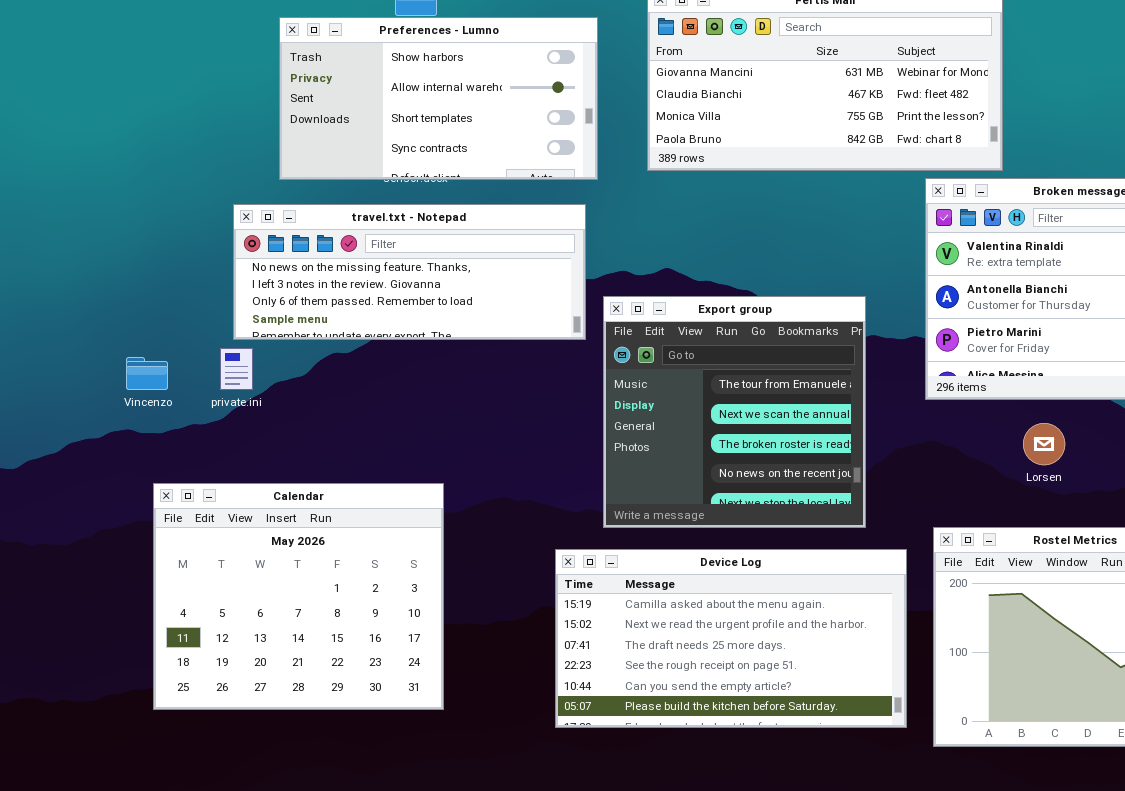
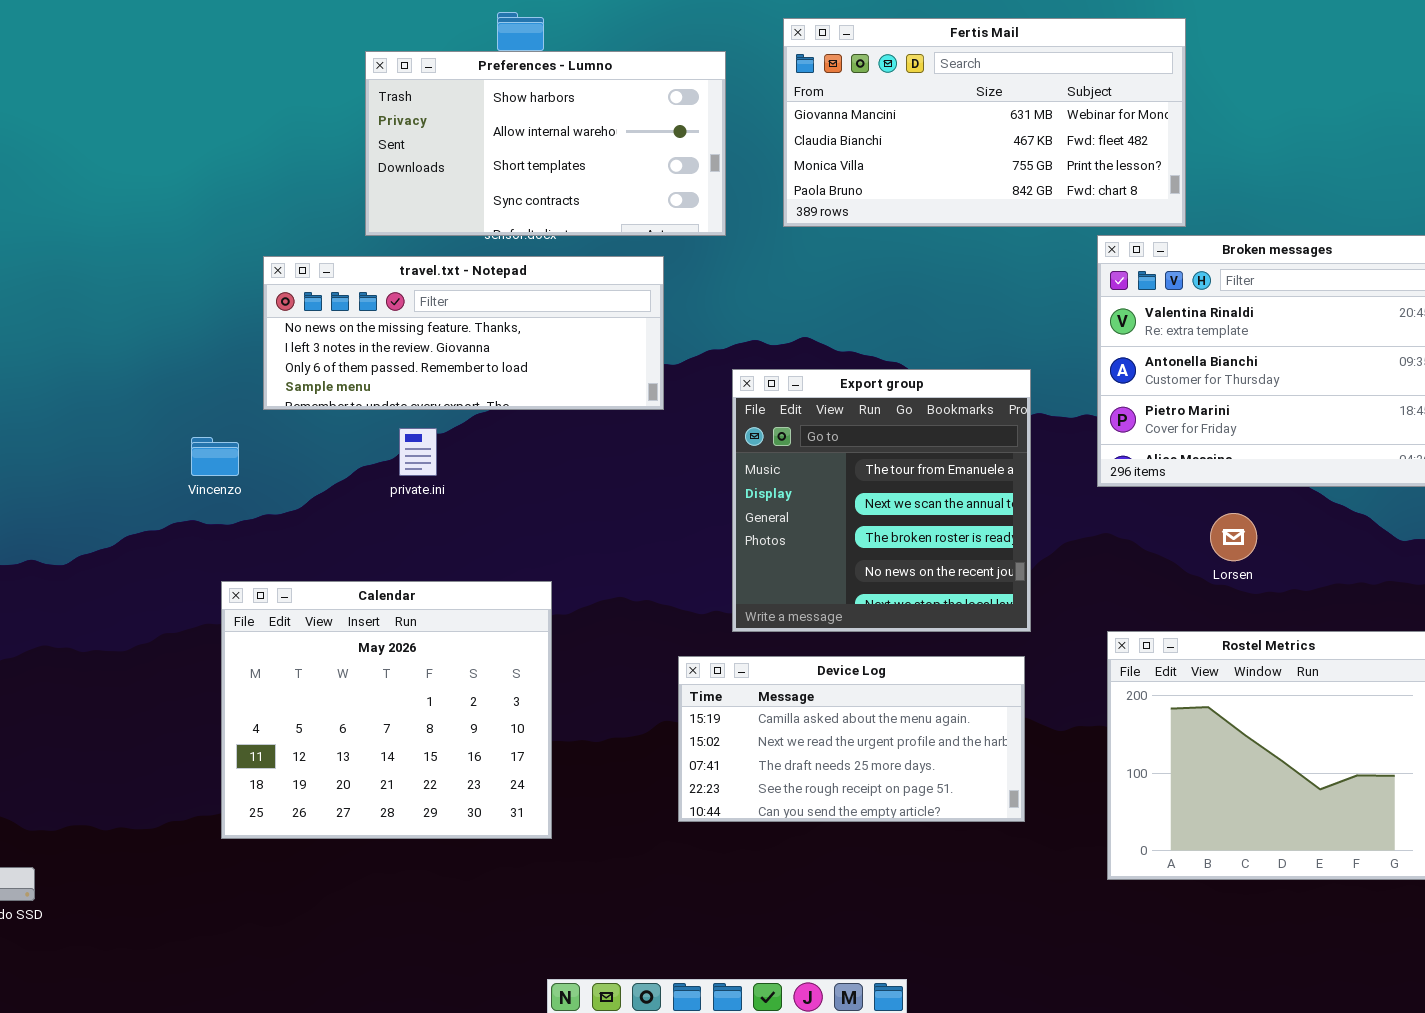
travel.txt - Notepad: [233,204,586,340] -> [263,256,664,410], moved
private.ini: [220,348,253,390] -> [399,428,437,476], moved
Device Log: [555,549,907,728] -> [678,656,1025,822], resized

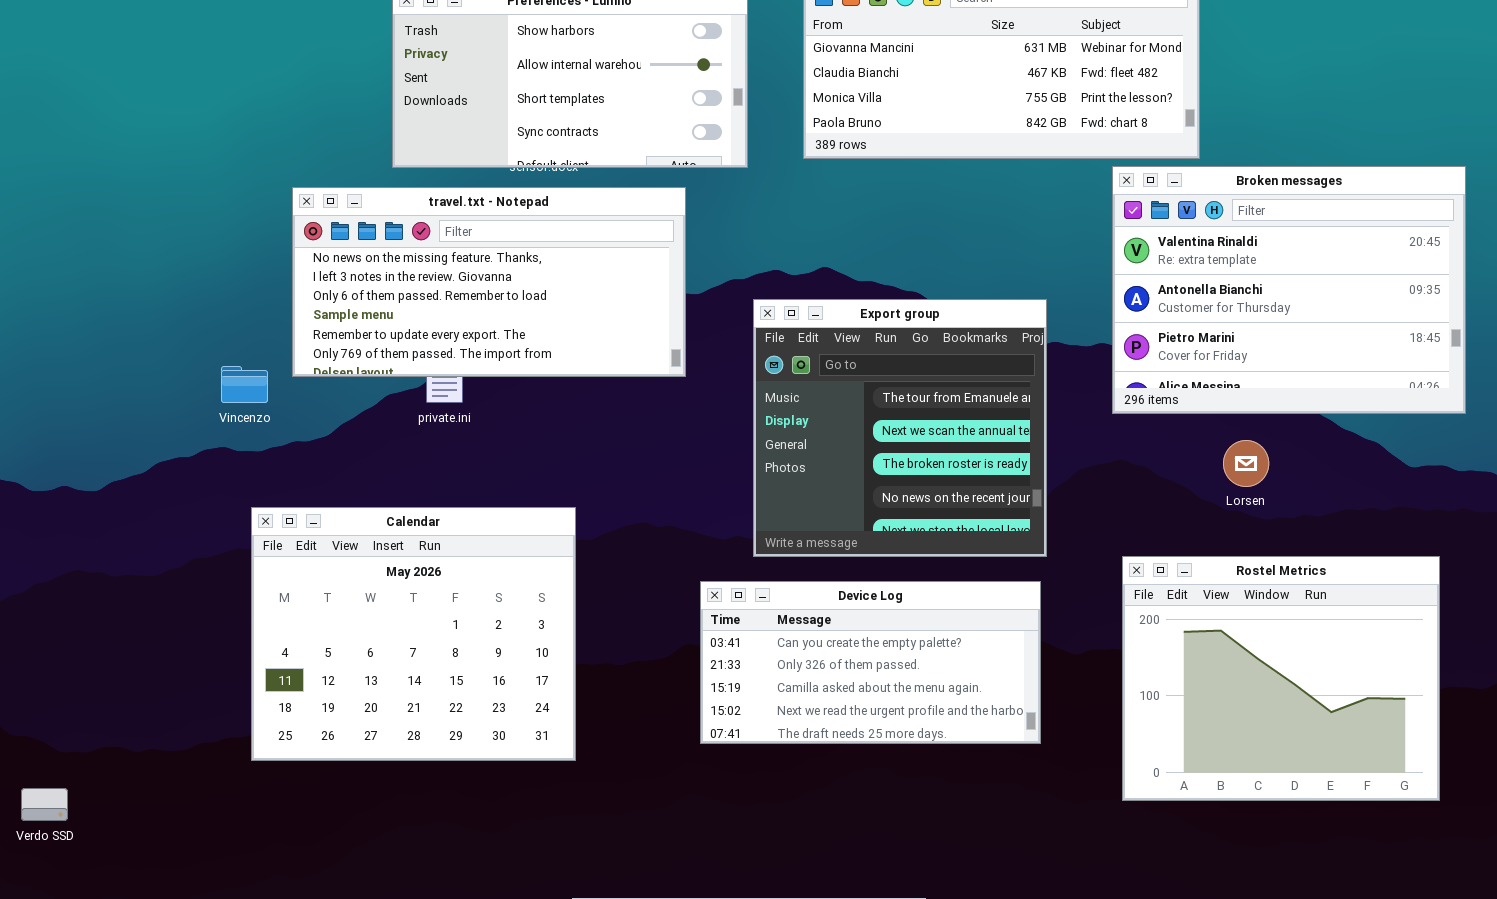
travel.txt - Notepad: [263,256,664,410] -> [292,187,686,377], resized
Device Log: [678,656,1025,822] -> [700,581,1041,744], scrolled up 2 rows

